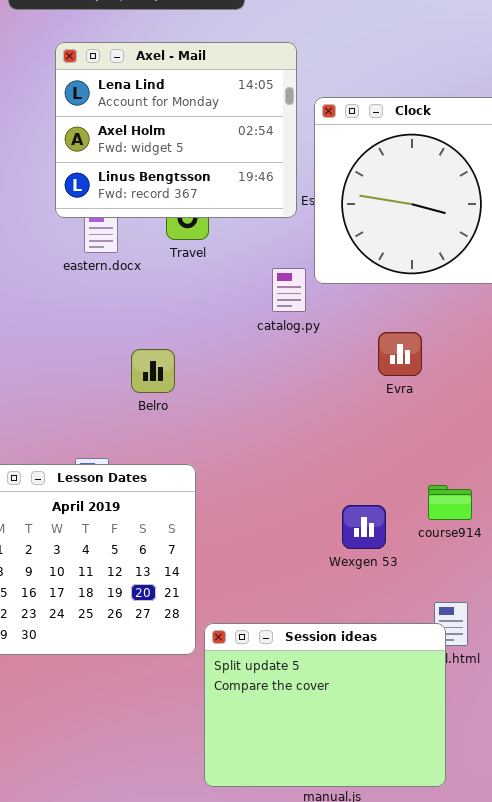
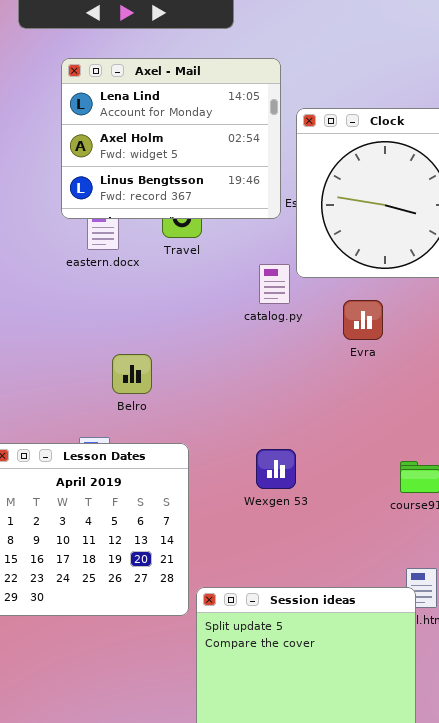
Evra: [378,332,422,376] -> [343,300,383,340], moved
Belro: [131,349,175,393] -> [112,354,152,394], moved
Wexgen 53: [342,505,386,549] -> [256,449,296,489], moved

